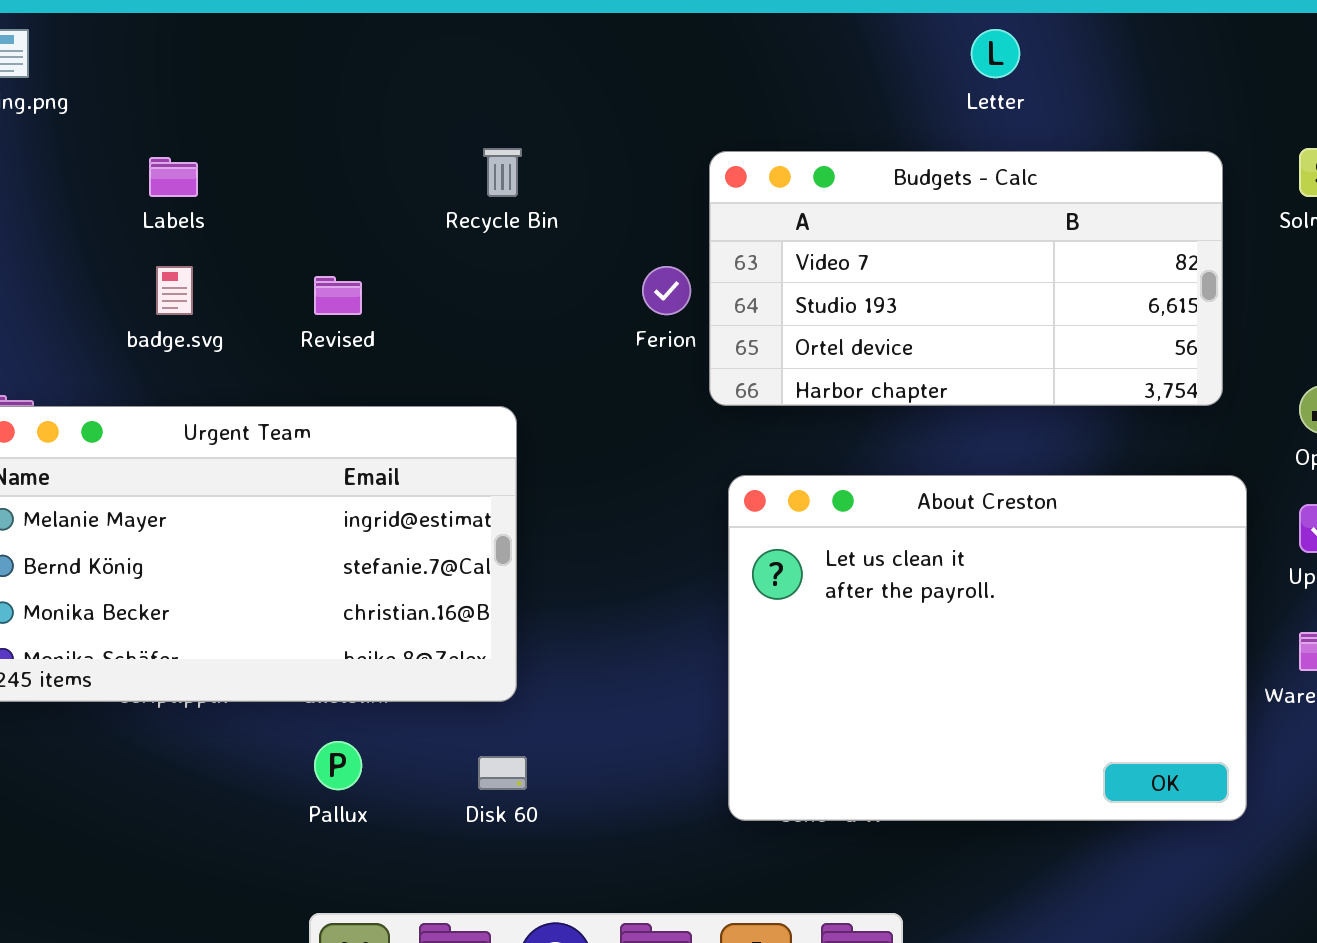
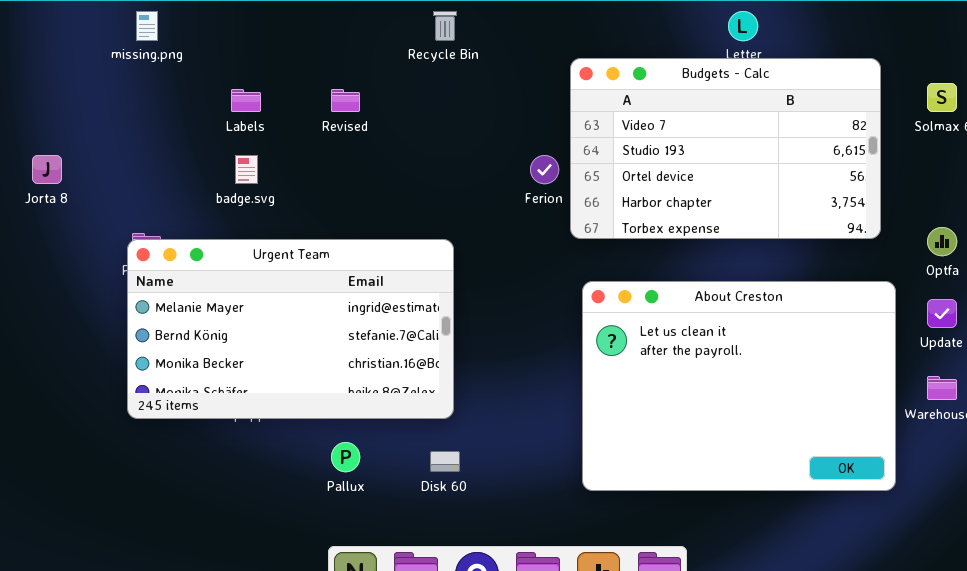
Recycle Bin: [483,148,522,197] -> [433,11,457,41], moved
Budgets - Calc: [709,151,1223,406] -> [570,58,881,239], resized
Revised: [314,276,362,315] -> [331,89,360,112], moved

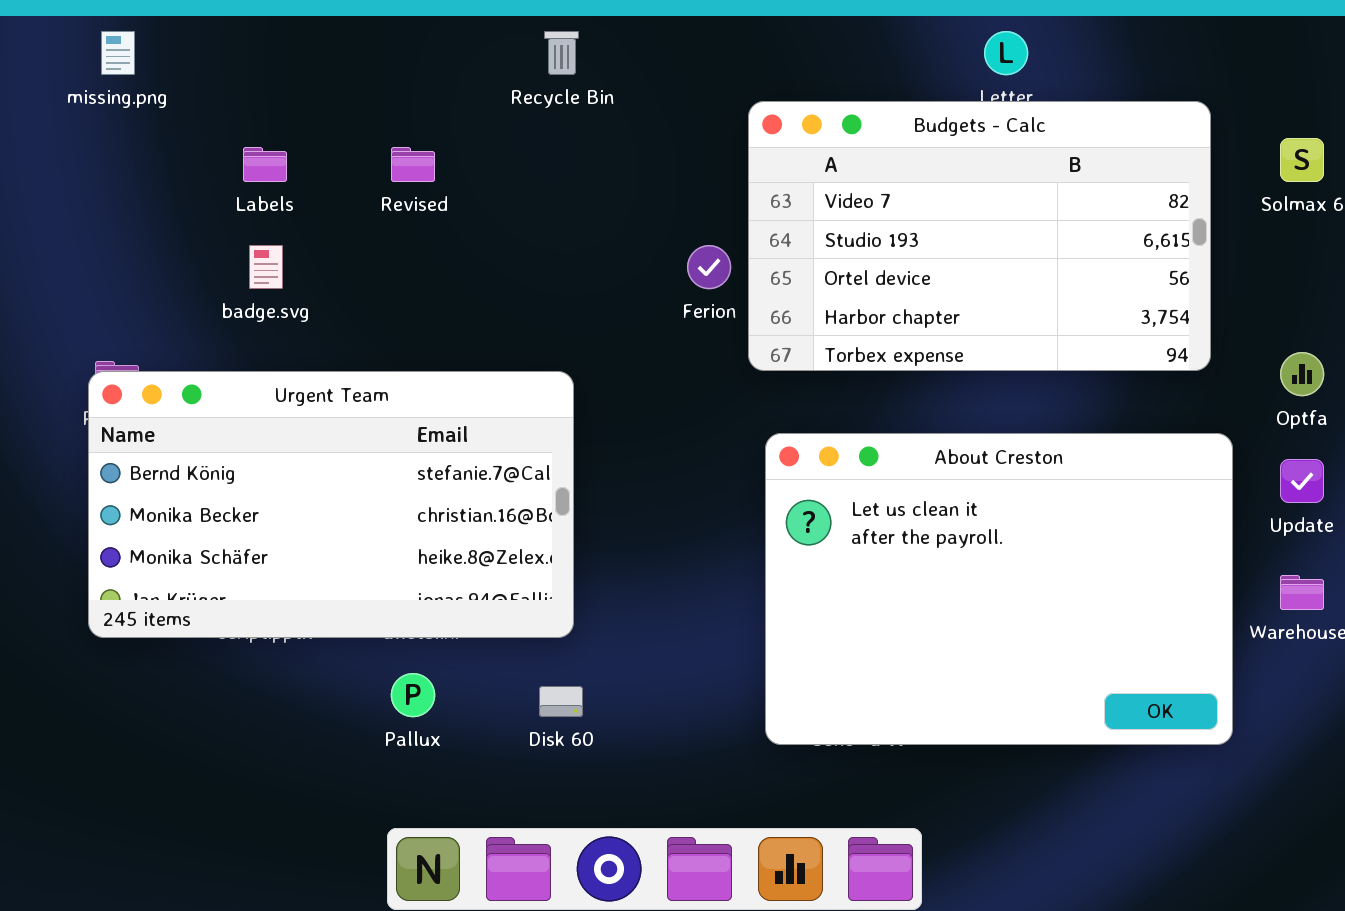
Urgent Team: [127,239,454,419] -> [88,371,574,638], scrolled down 1 row

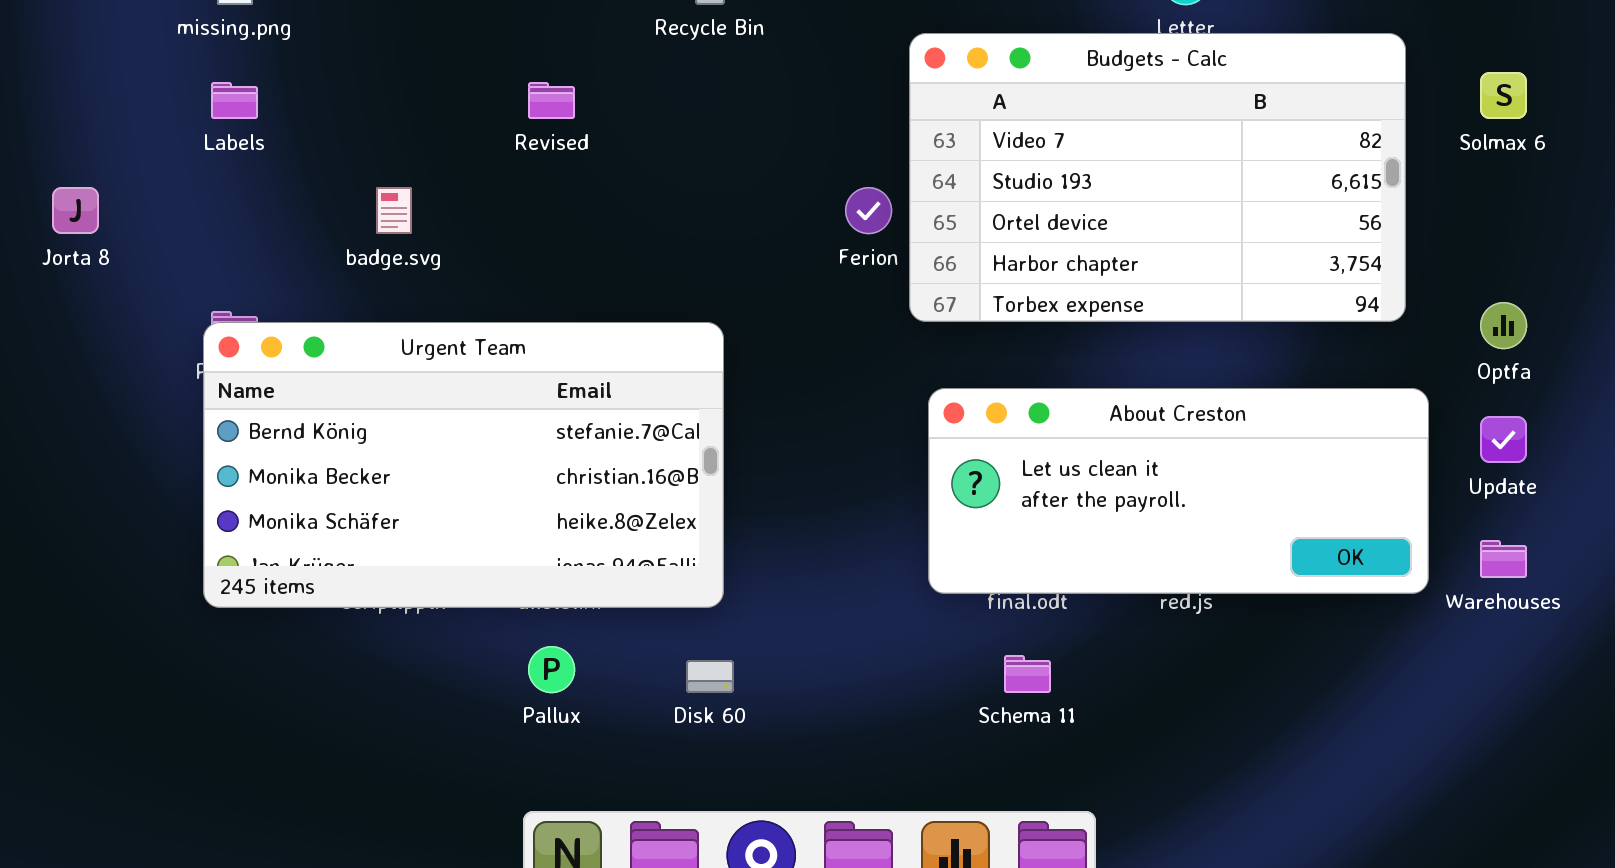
Labels: [243,147,287,182] -> [211,82,258,119], moved
About Creston: [765,433,1233,745] -> [928,388,1429,594], resized

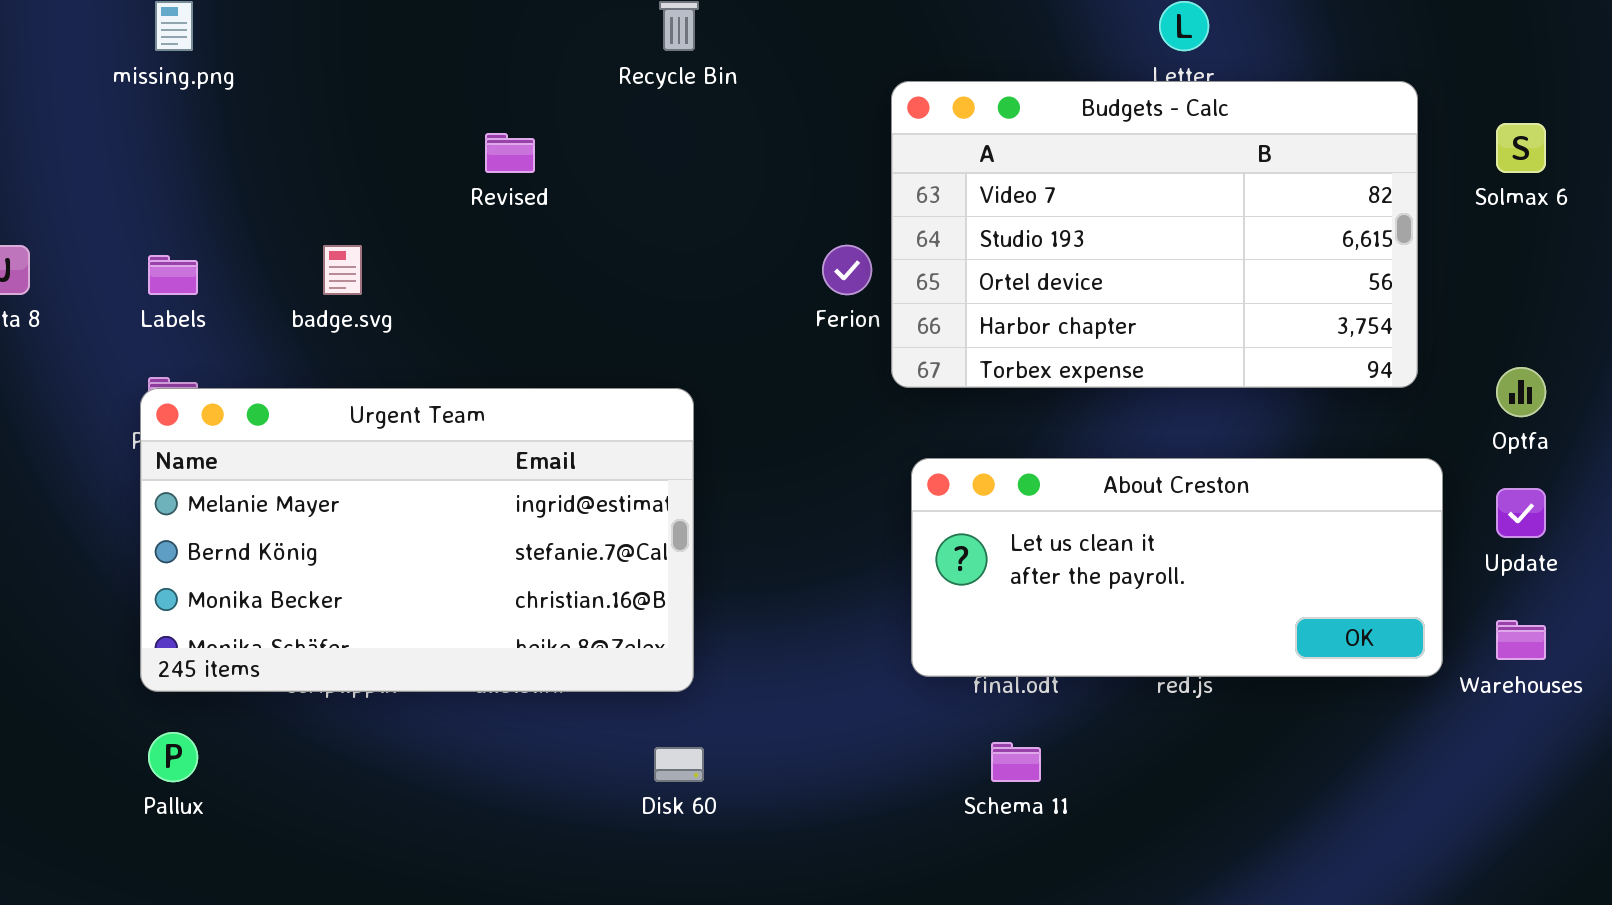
Labels: [211,82,258,119] -> [148,255,198,295], moved
Urgent Team: [203,322,724,608] -> [140,388,694,692], scrolled up 1 row
Pallux: [528,646,575,693] -> [148,732,198,782], moved

